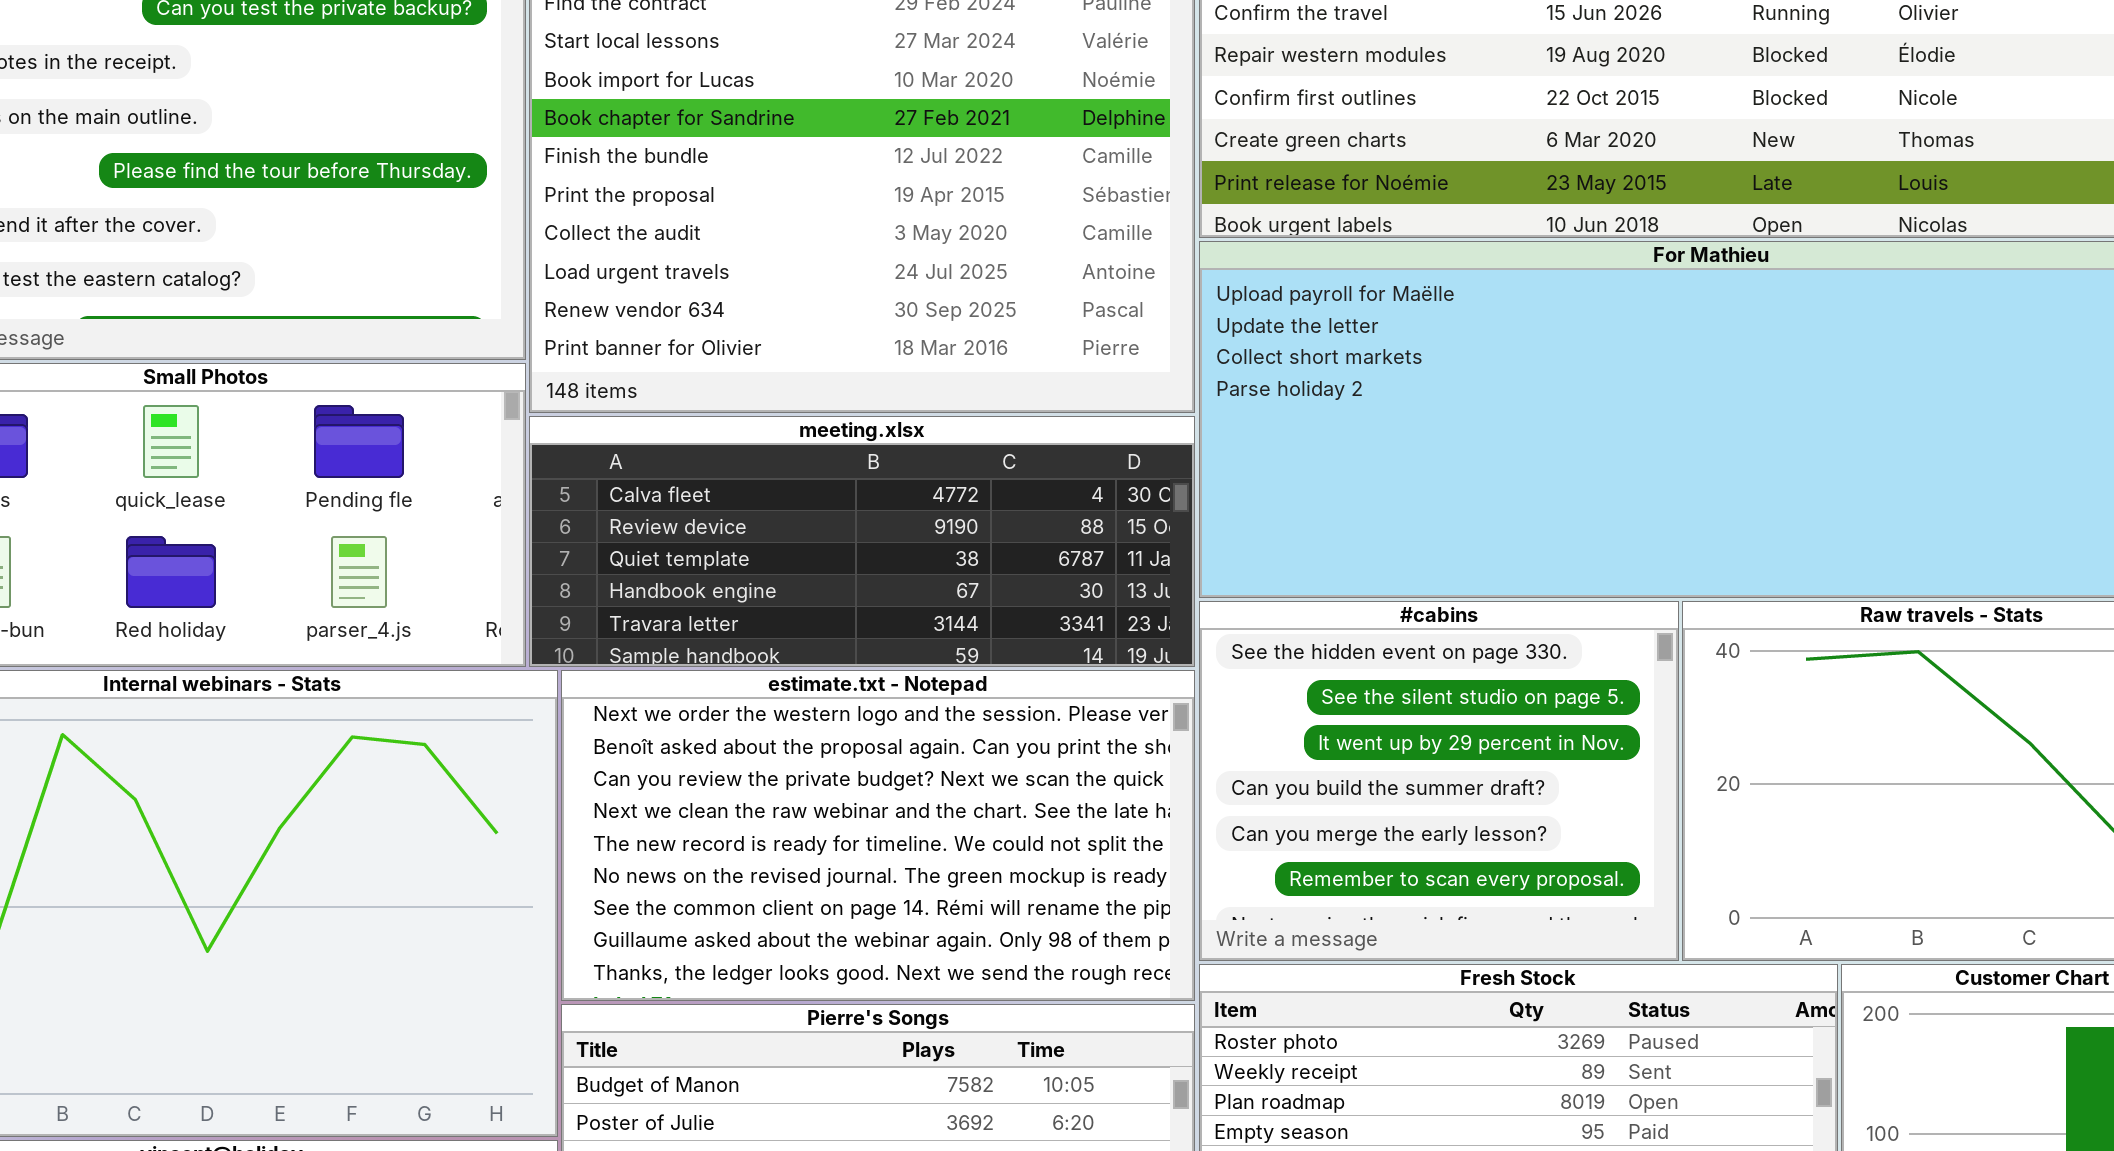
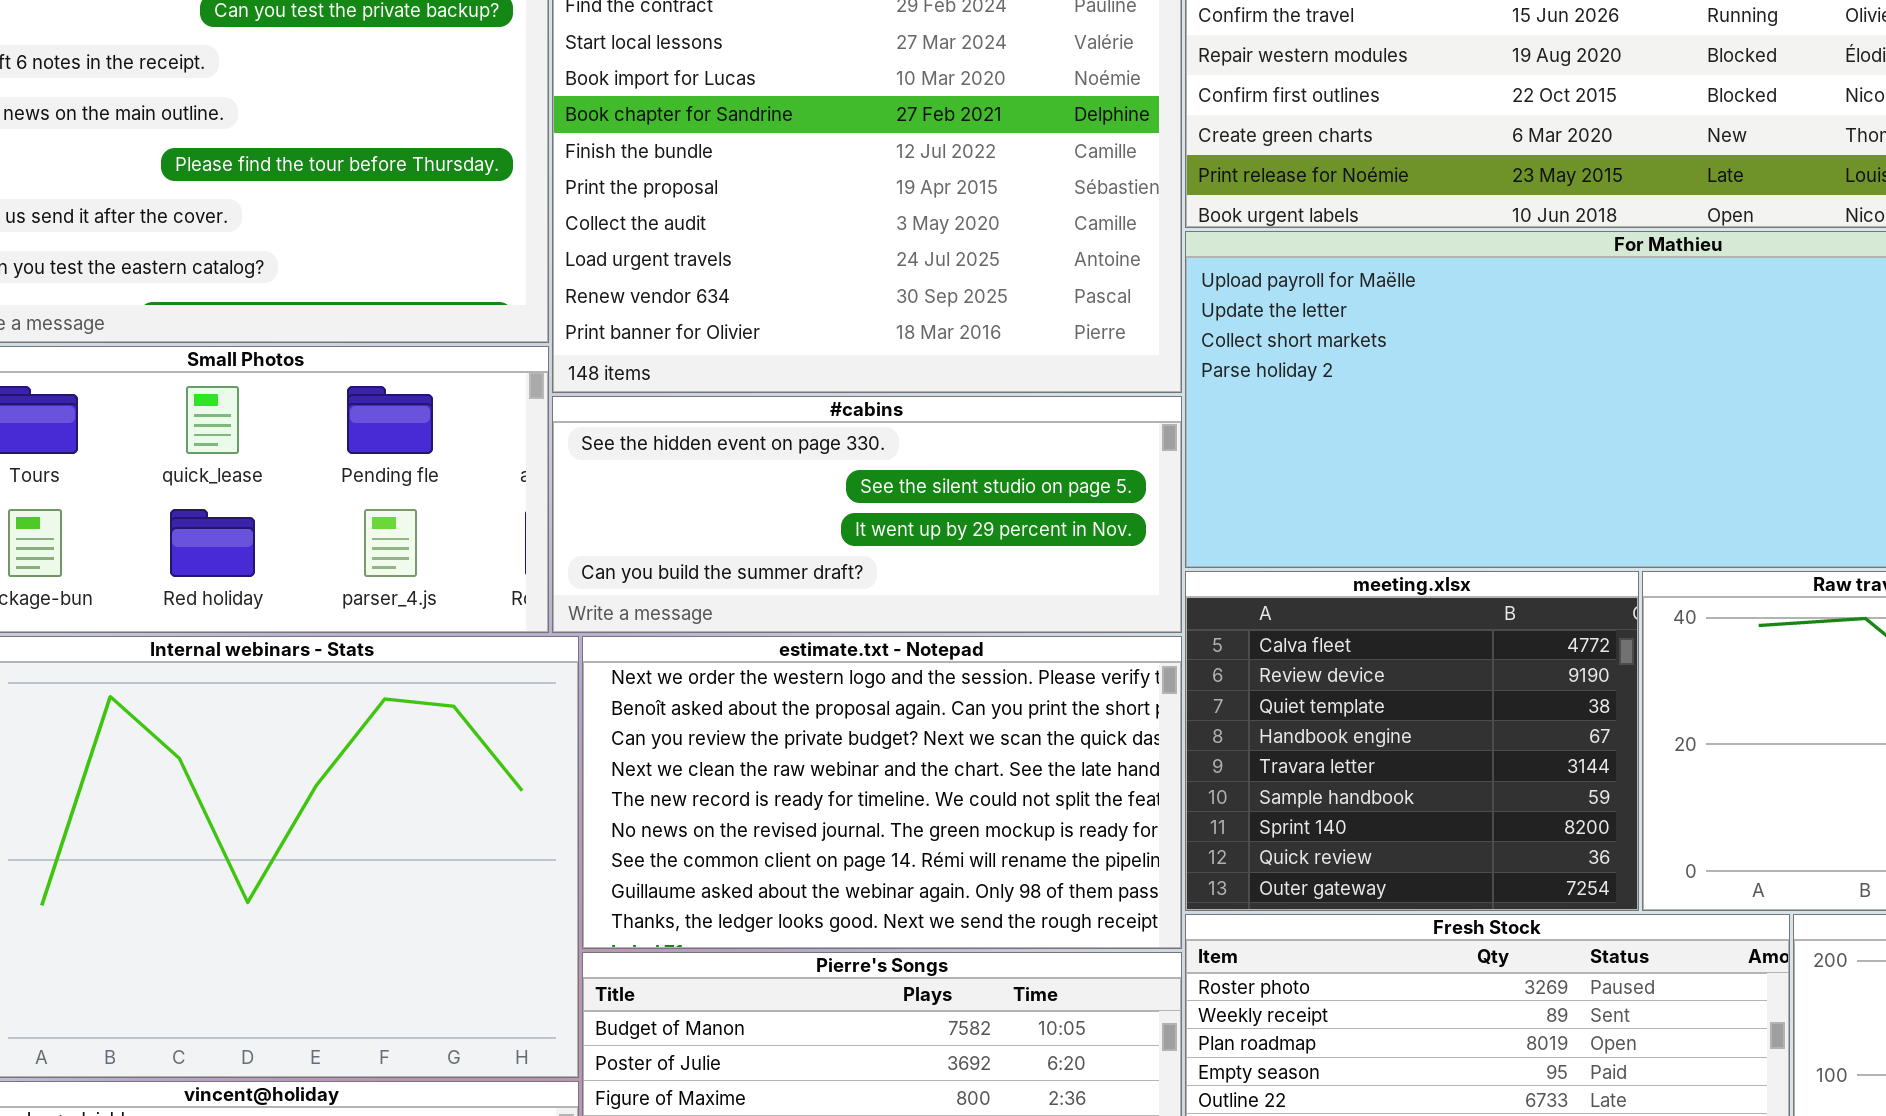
meeting.xlsx: [529,416,1195,667] -> [1185,571,1639,911], moved, resized
#cabins: [1199,601,1679,961] -> [552,396,1182,633], moved, resized

